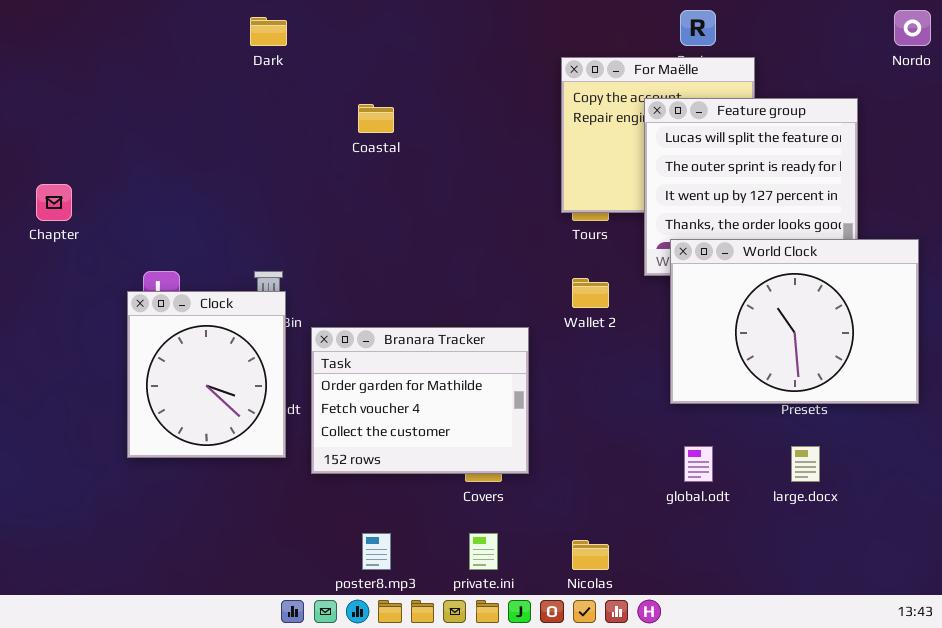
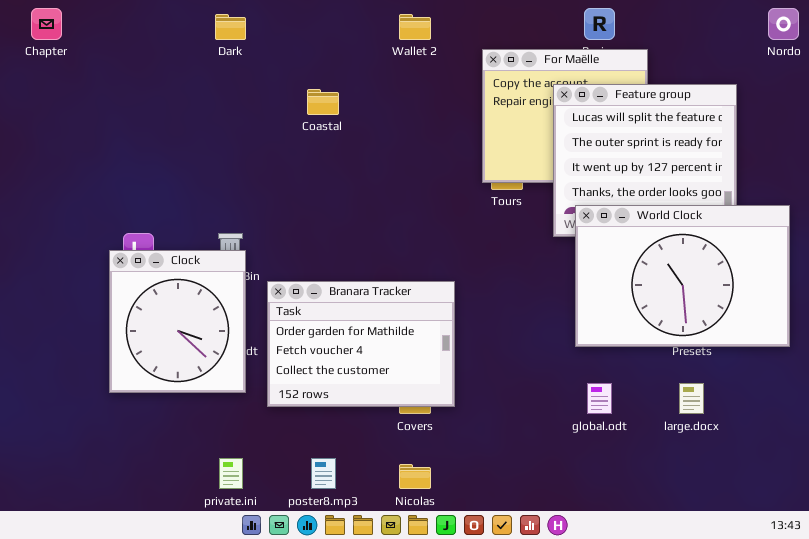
Chapter: [36,184,72,221] -> [31,8,62,40], moved
Wallet 2: [572,278,609,308] -> [399,14,431,40], moved
private.ini: [469,533,498,570] -> [219,458,243,489], moved
Nicolas: [572,540,609,570] -> [399,464,431,489], moved

